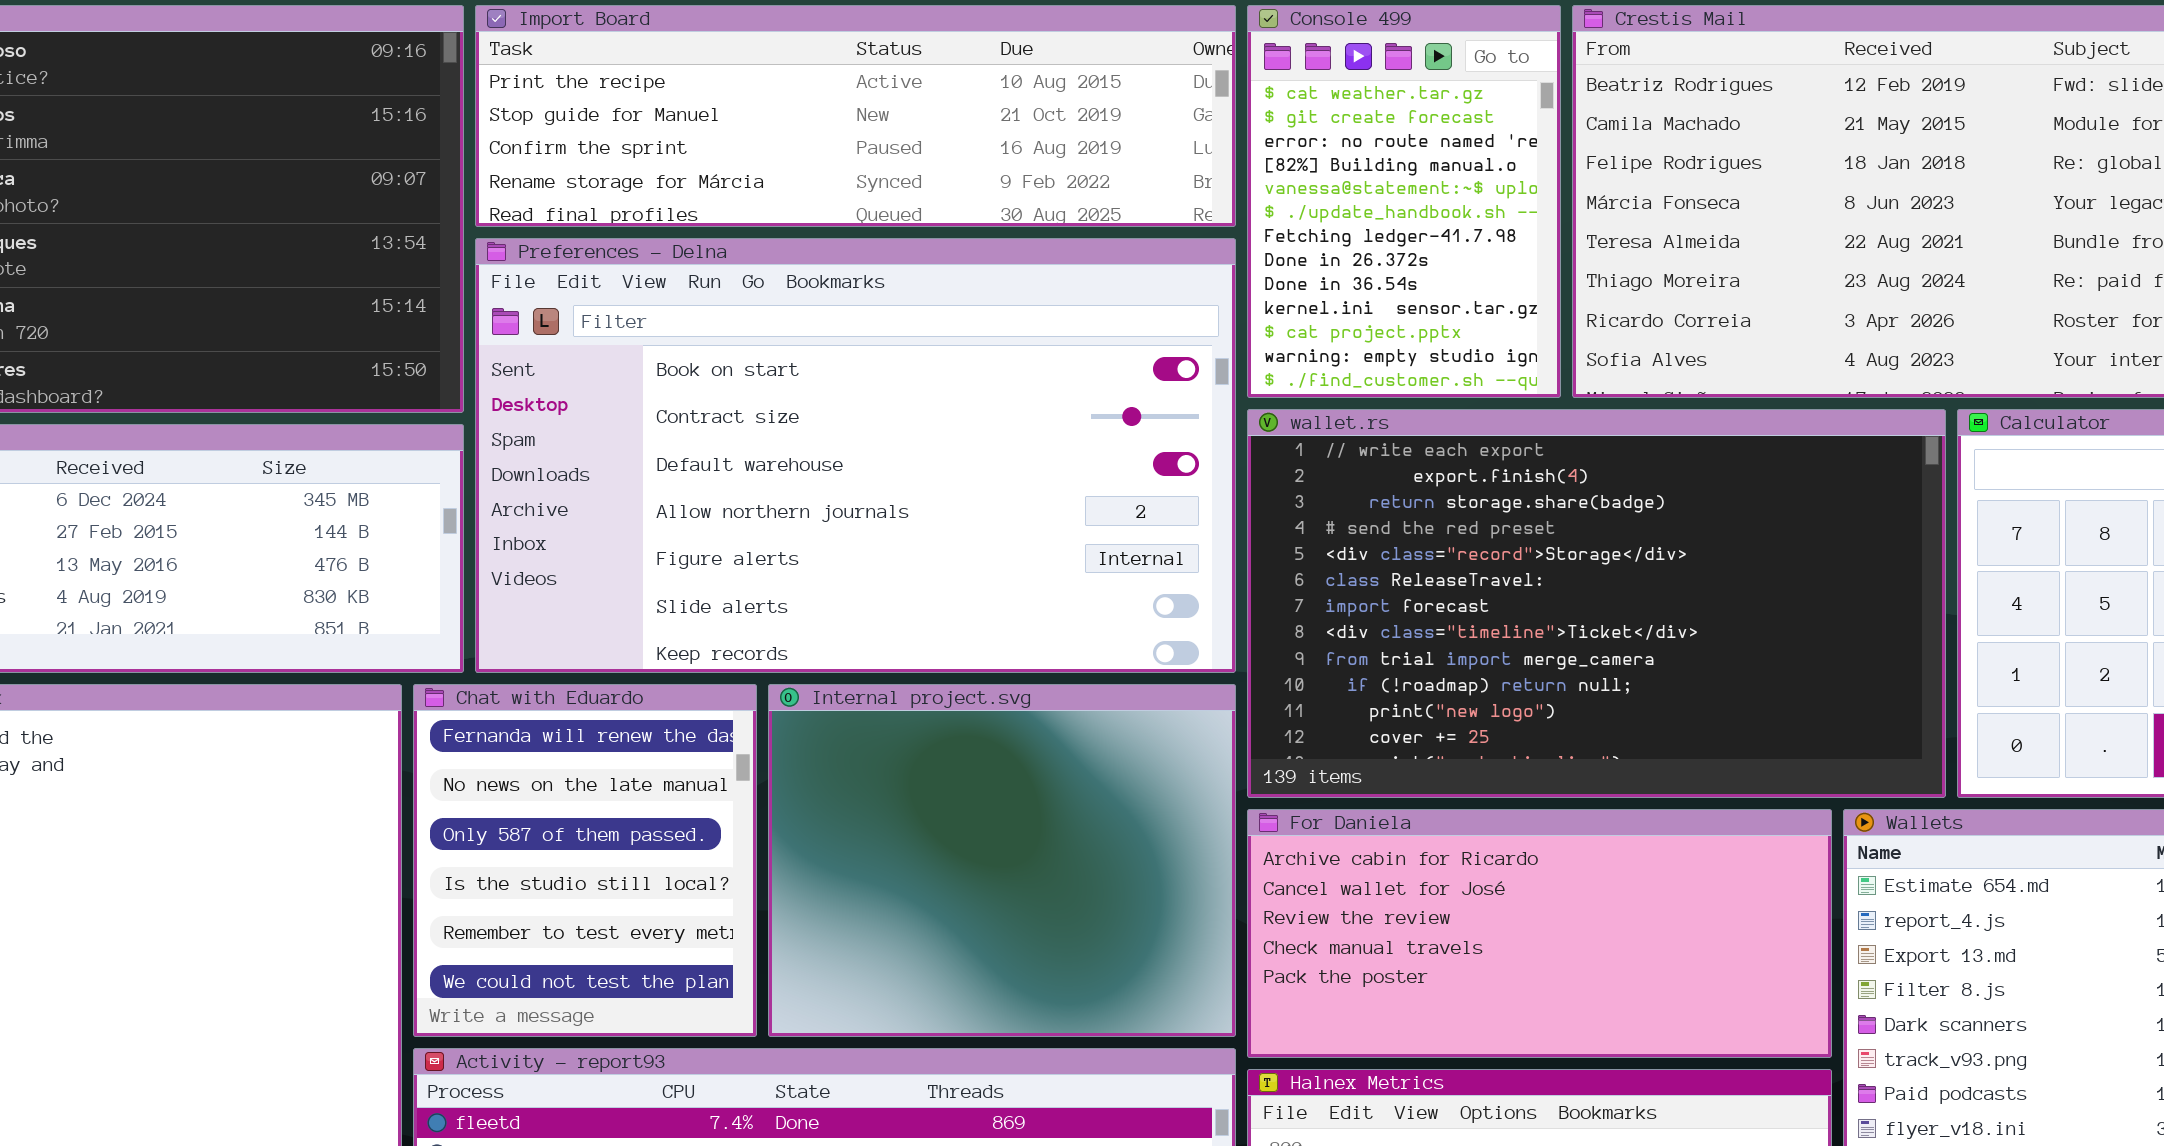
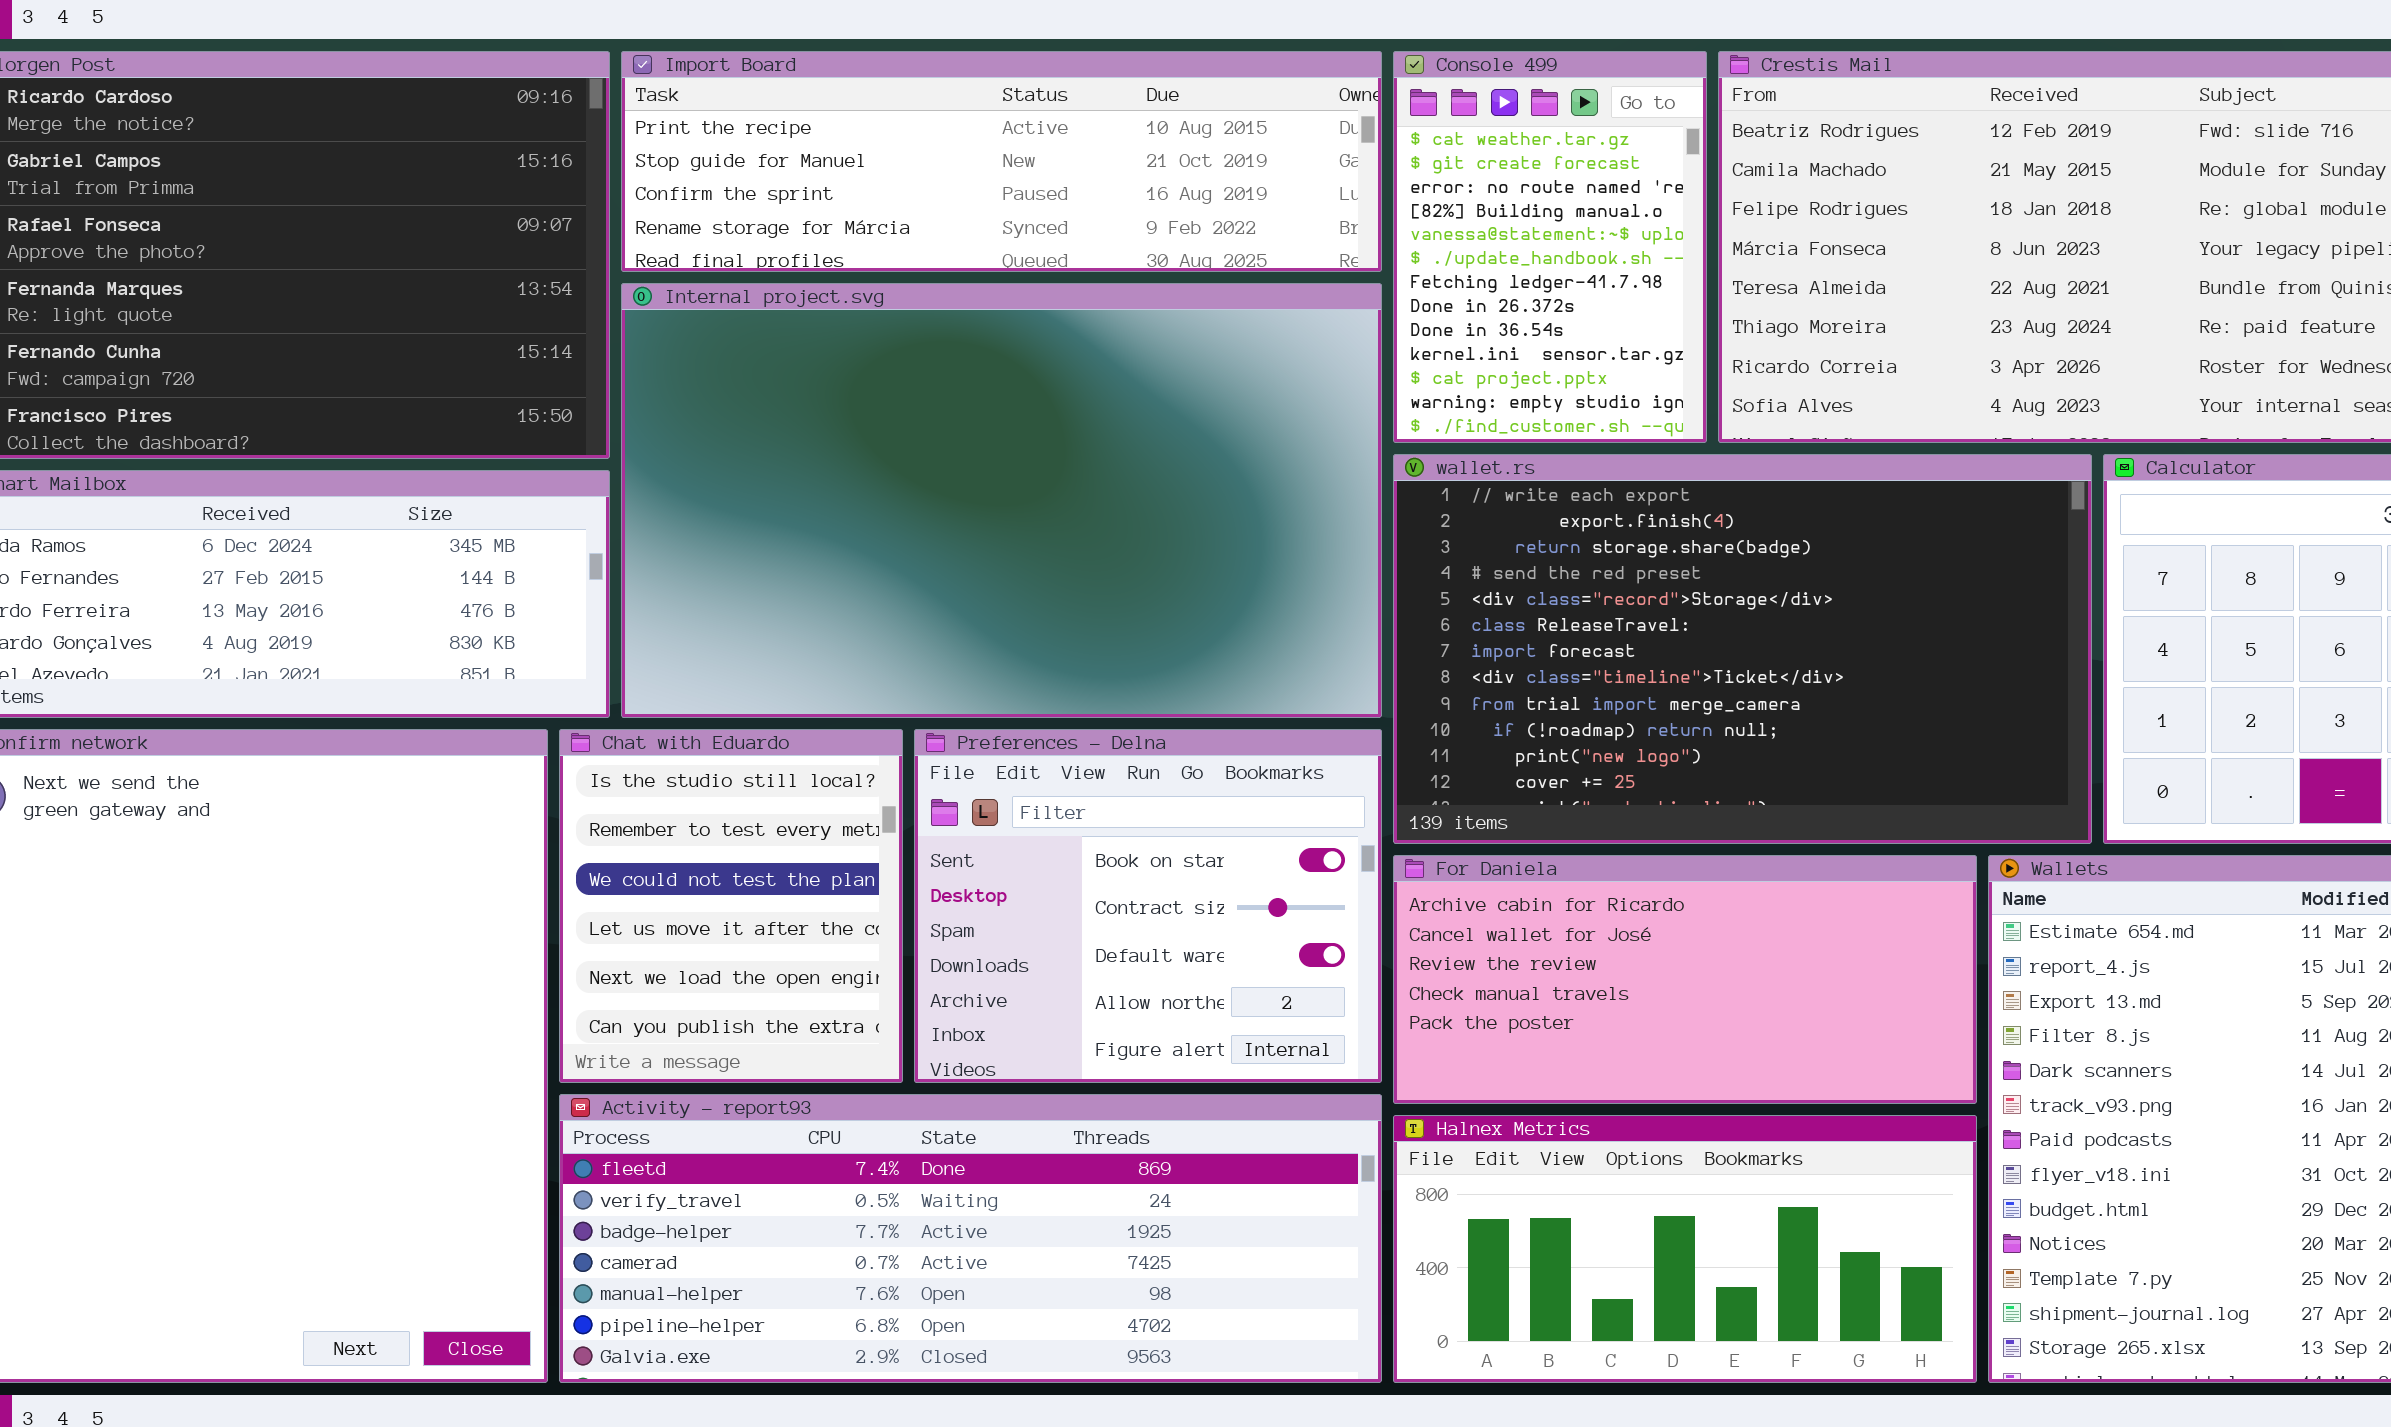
Preferences - Delna: [475,238,1236,673] -> [914,729,1382,1083], moved, resized
Chat with Eduardo: [413,684,757,1037] -> [559,729,903,1083], scrolled down 3 rows
Internal project.svg: [768,684,1236,1037] -> [621,283,1382,718], moved, resized

